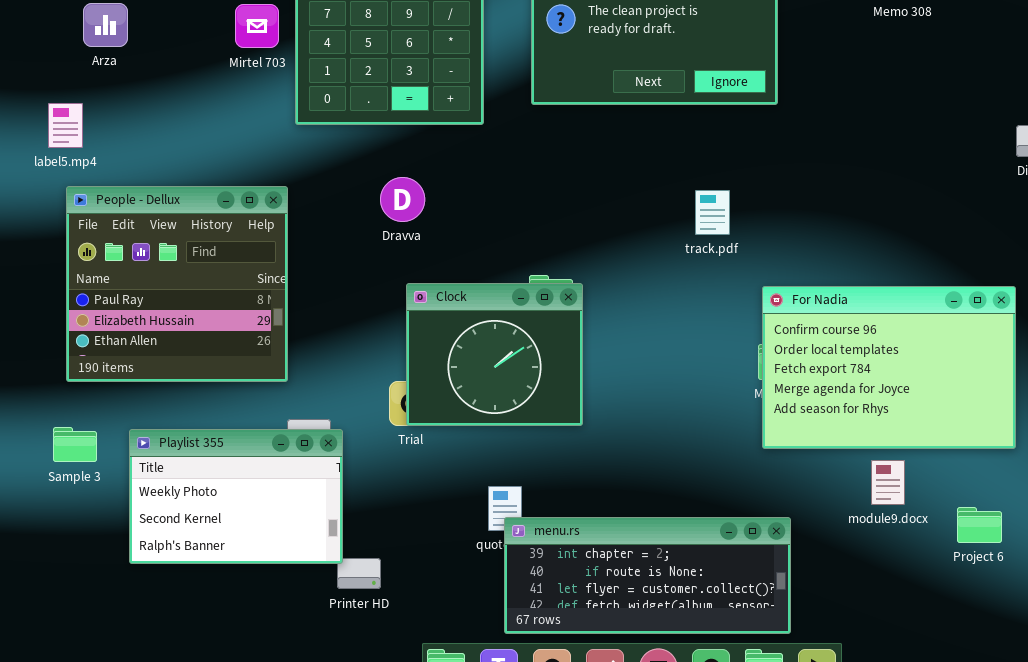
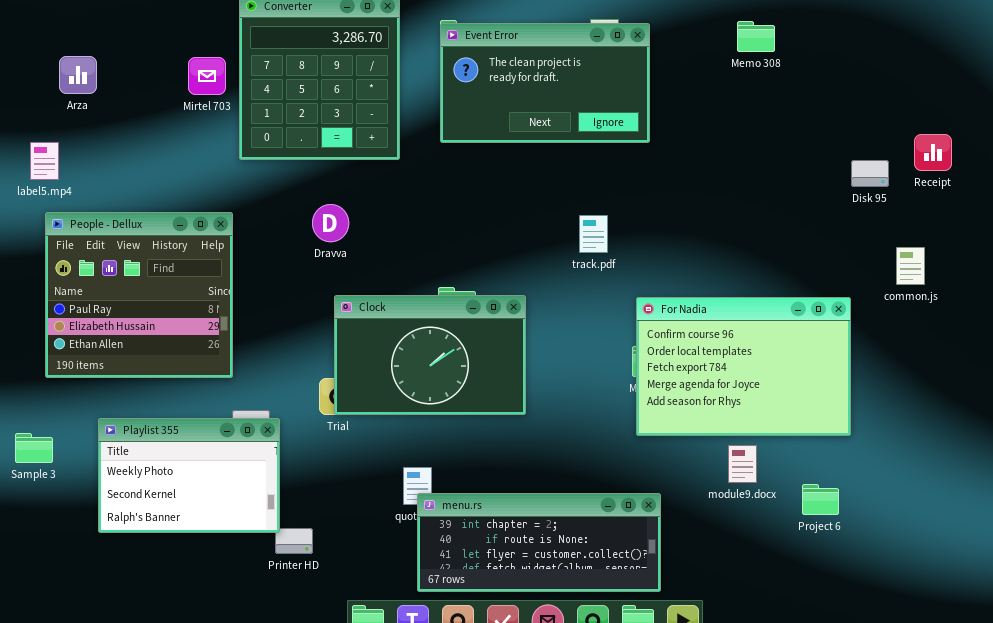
Clock: [406,283,583,426] -> [334,295,526,415], resized
Sample 3: [53,427,97,462] -> [15,433,53,463], moved

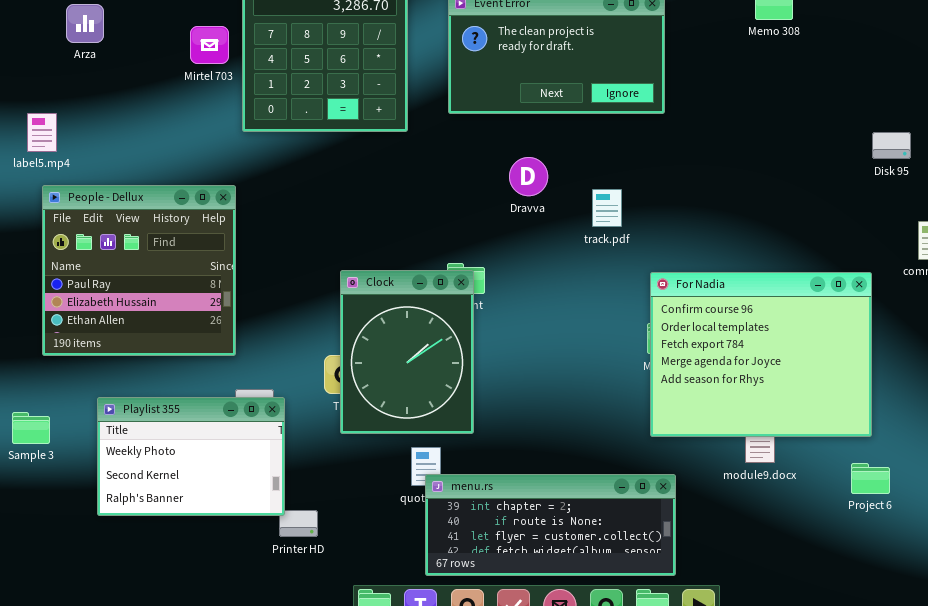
Arza: [59,56,97,94] -> [66,4,104,43], moved
Dravva: [312,204,349,242] -> [509,157,548,196], moved
Clock: [334,295,526,415] -> [340,270,474,434], resized
For Nadia: [636,297,851,436] -> [650,272,872,437], resized
Project 6: [802,484,839,515] -> [851,463,890,494], moved

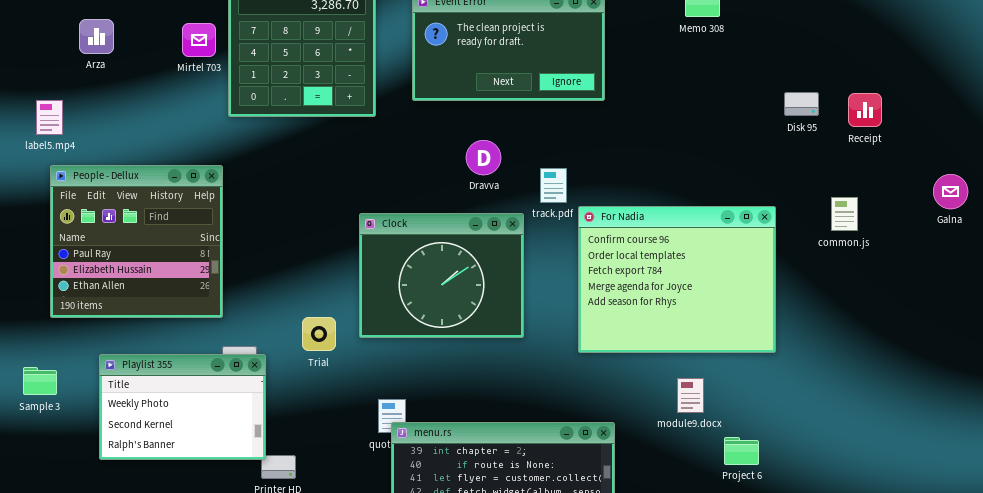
Arza: [66,4,104,43] -> [79,19,114,54], moved
Disk 95: [872,132,911,159] -> [784,92,819,116], moved
Clock: [340,270,474,434] -> [359,213,524,338], moved, resized
For Nadia: [650,272,872,437] -> [578,206,776,353], moved
Project 6: [851,463,890,494] -> [724,437,759,465], moved

